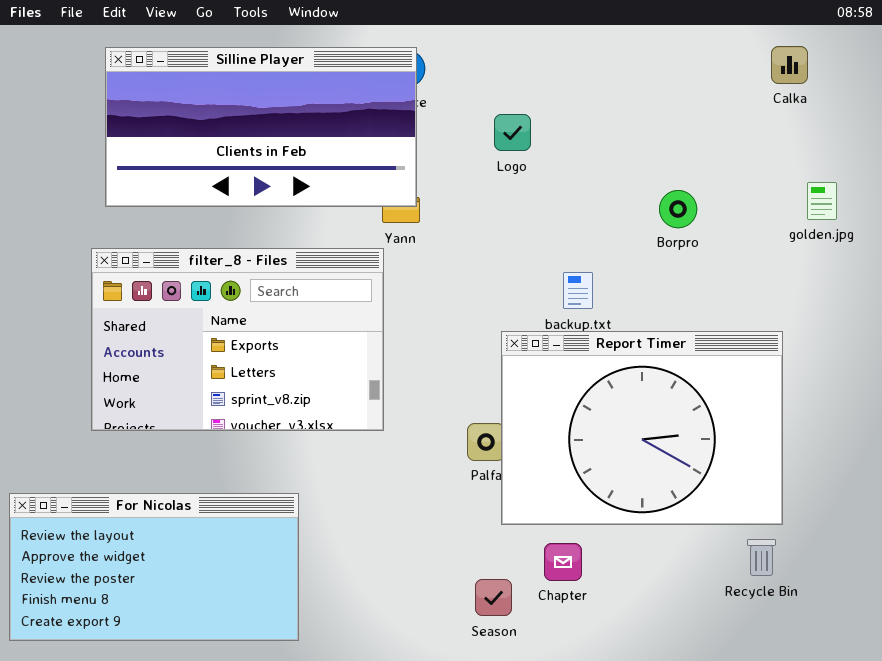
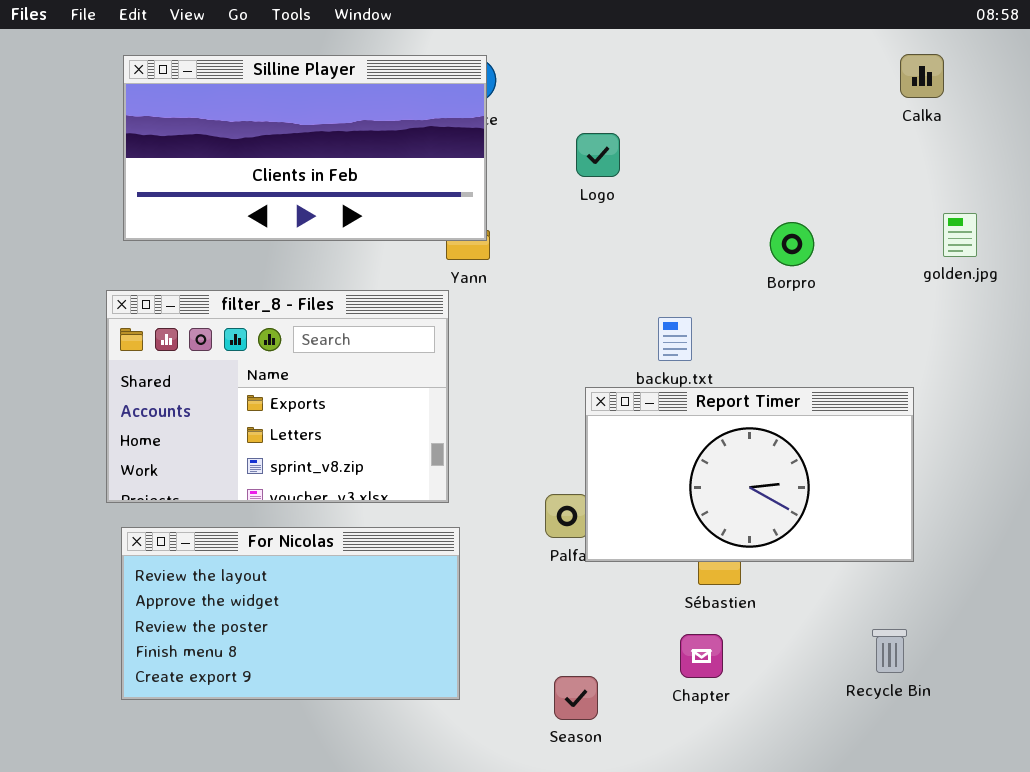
Report Timer: [501,331,783,525] -> [585,387,914,562], resized
For Nicolas: [9,493,299,641] -> [121,527,460,700], moved
Chapter: [544,543,582,581] -> [680,634,723,678], moved

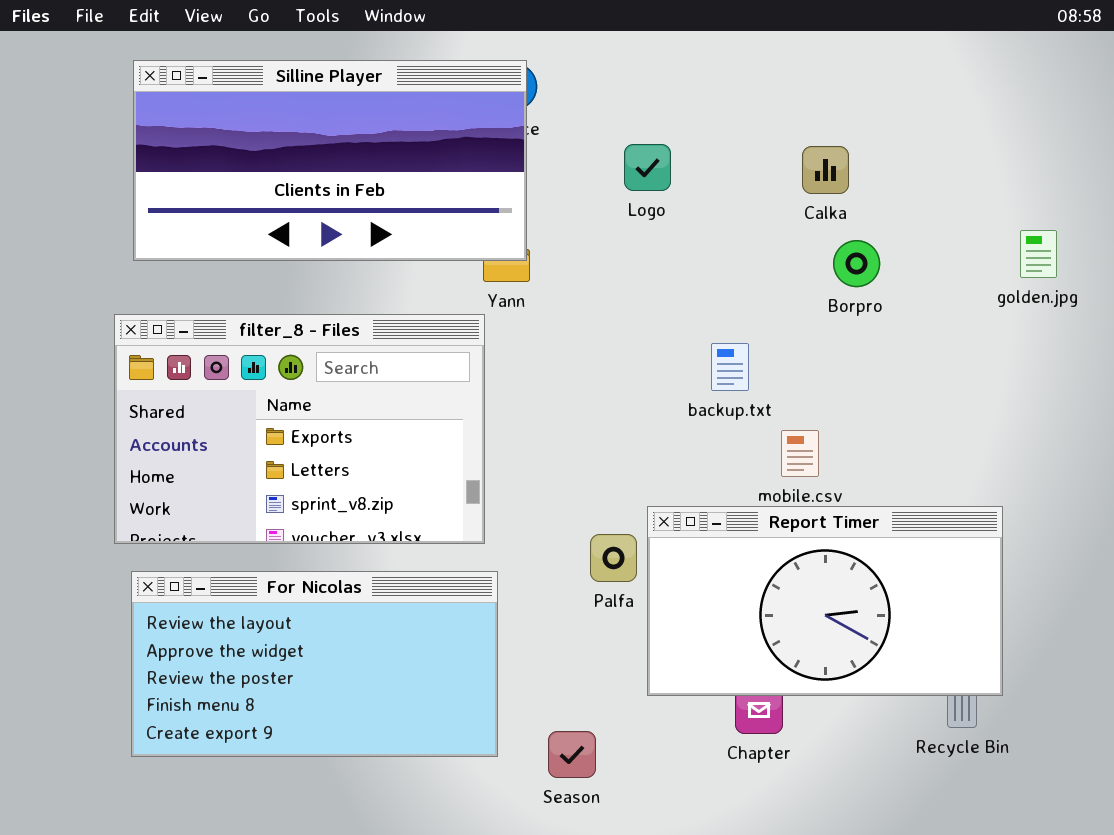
Calka: [900,54,944,98] -> [802,146,849,194], moved
Report Timer: [585,387,914,562] -> [647,506,1003,696], moved
Season: [554,676,598,720] -> [548,731,596,778], moved

